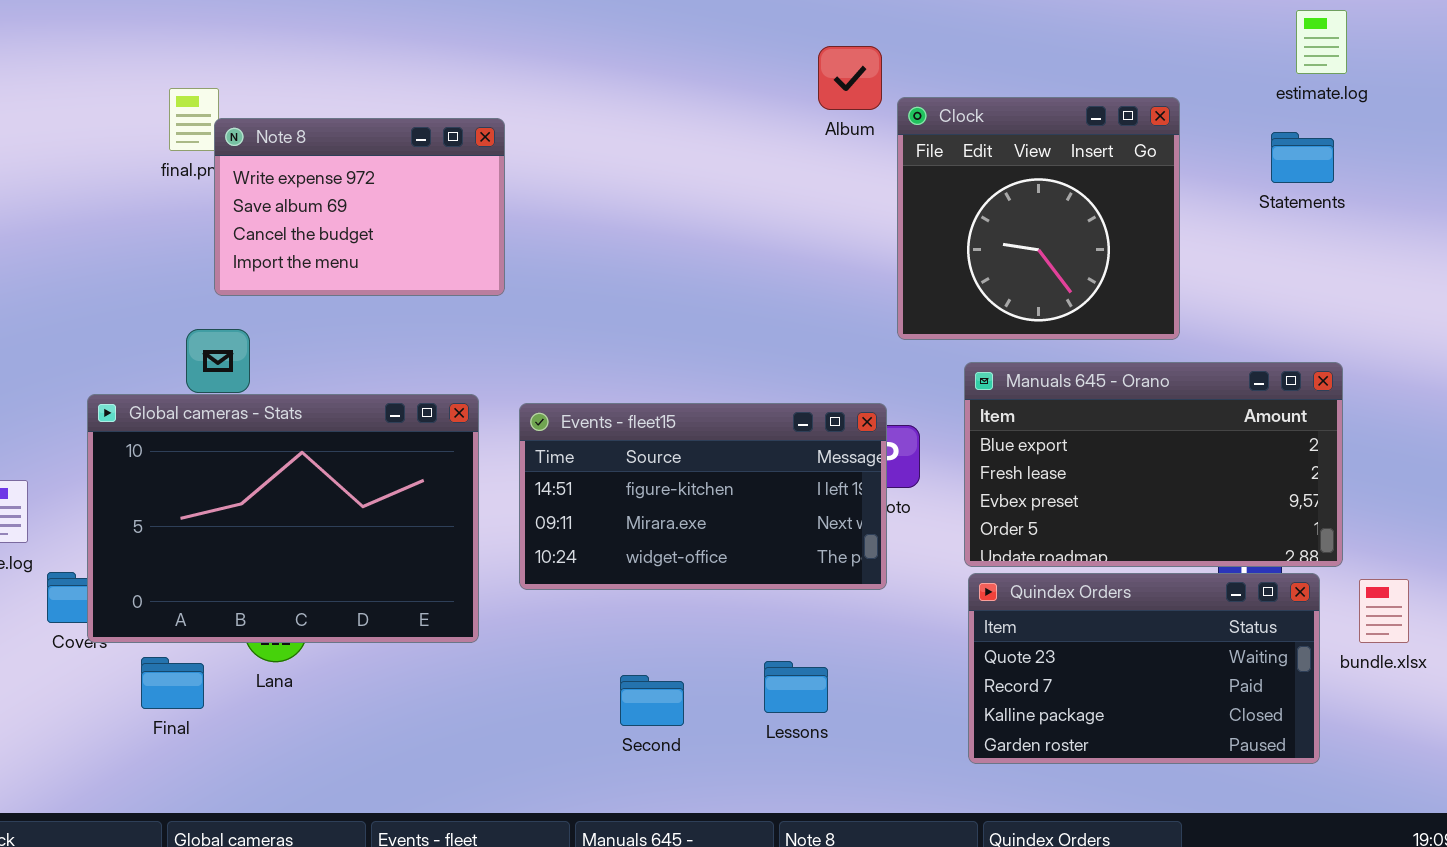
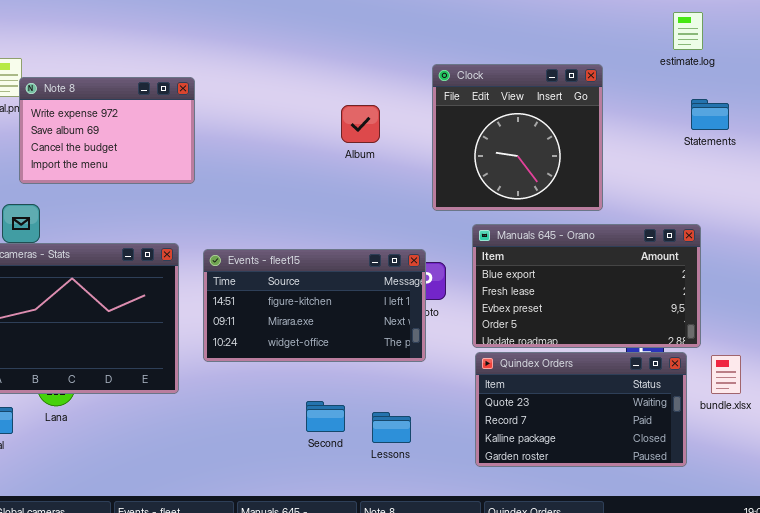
Album: [818,46,882,110] -> [341,105,380,143], moved
Statements: [1271,132,1334,183] -> [691,99,729,130], moved
Lessons: [764,661,828,713] -> [372,412,411,443], moved
Second: [620,675,684,726] -> [306,401,345,432], moved

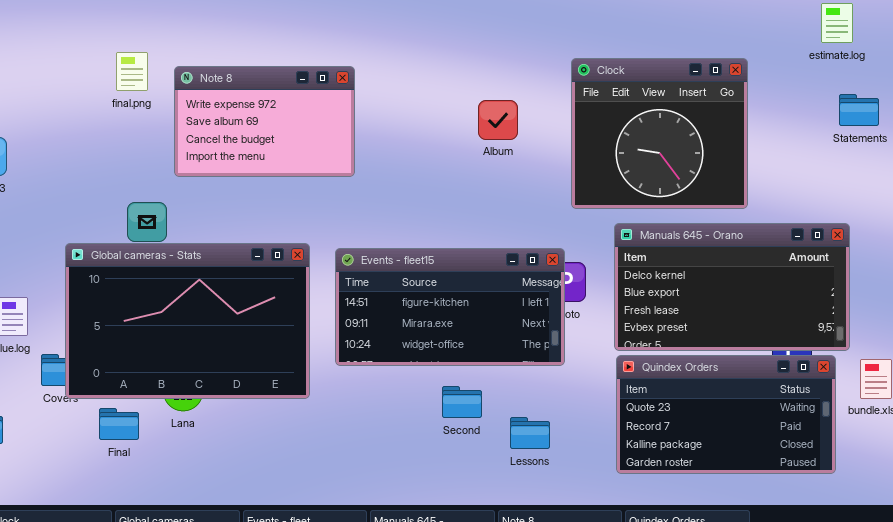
Note 8: [19,77,195,184] -> [174,66,355,177], moved
Manuals 645 - Orano: [472,224,701,348] -> [614,223,850,351], scrolled up 1 row
Second: [306,401,345,432] -> [442,386,482,418], moved

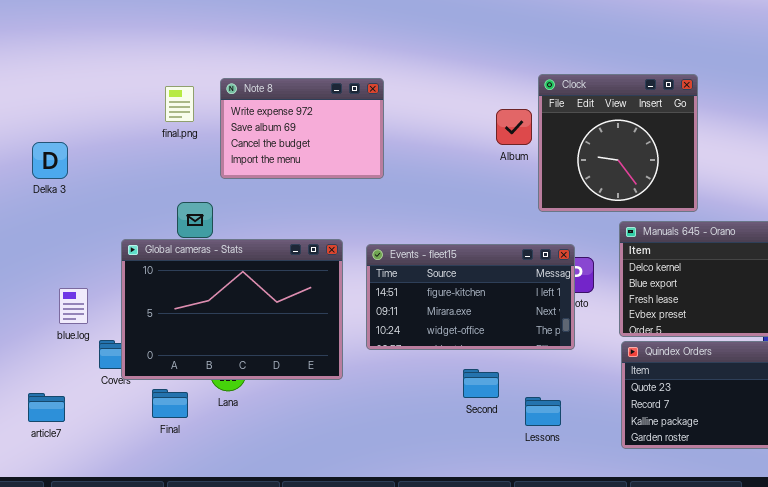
final.png: [116,52,148,91] -> [165,86,194,122], moved
Clock: [571,58,748,209] -> [538,74,698,212], moved

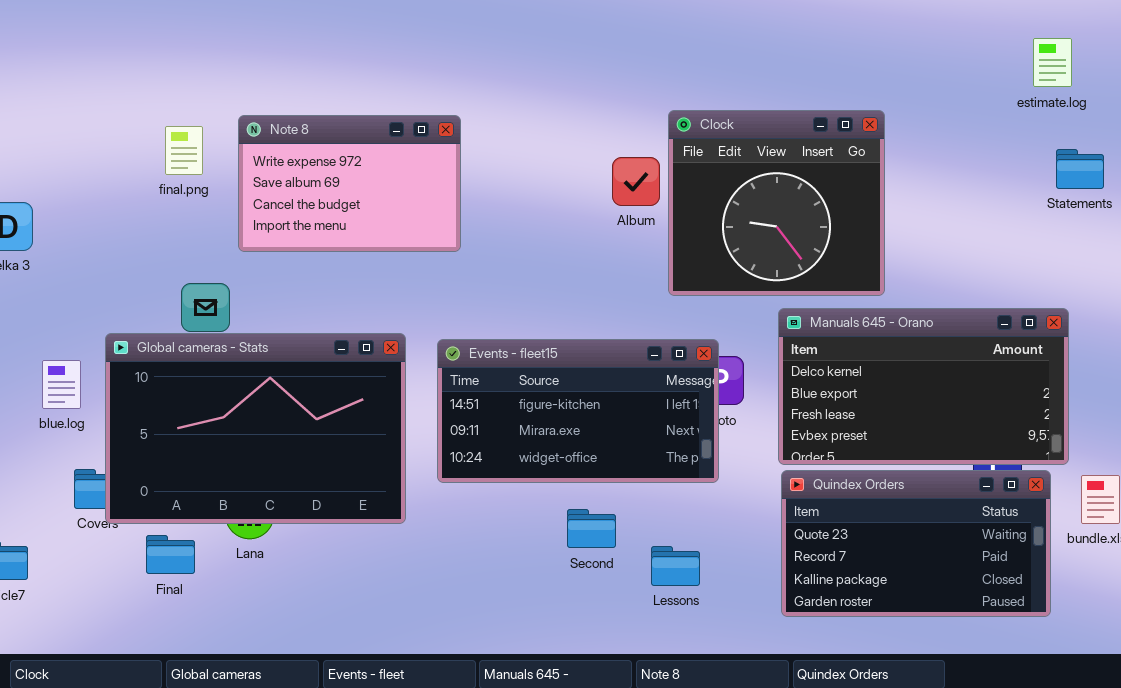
blue.log: [59,288,88,324] -> [42,360,81,409], moved

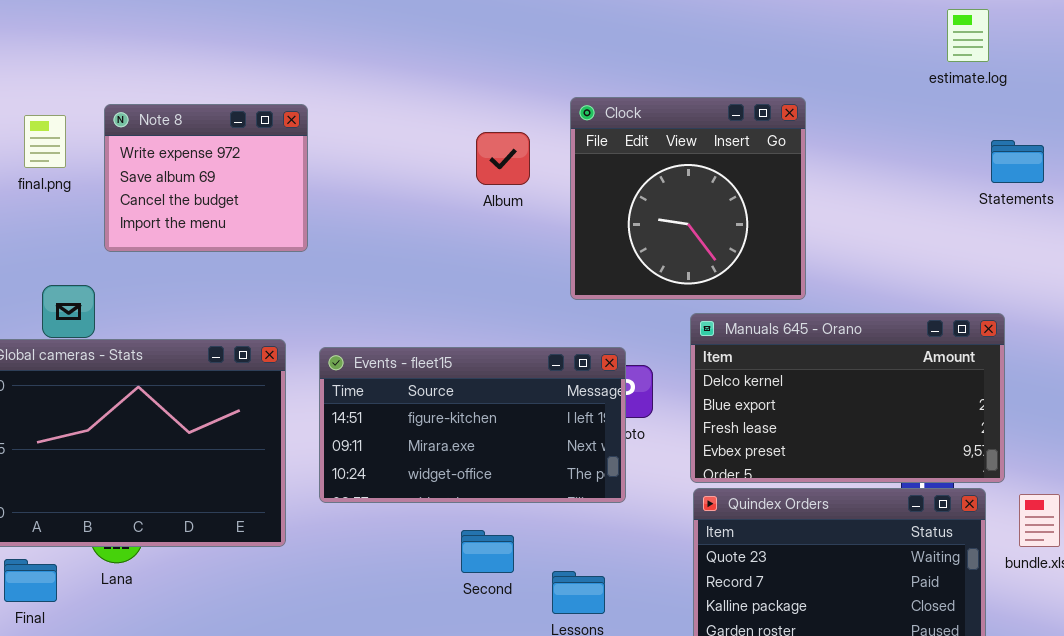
estimate.log: [1033,38,1072,87] -> [947,9,989,62], moved
Note 8: [238,115,461,252] -> [104,104,308,252], resized
Album: [612,157,660,206] -> [476,132,530,185], moved

